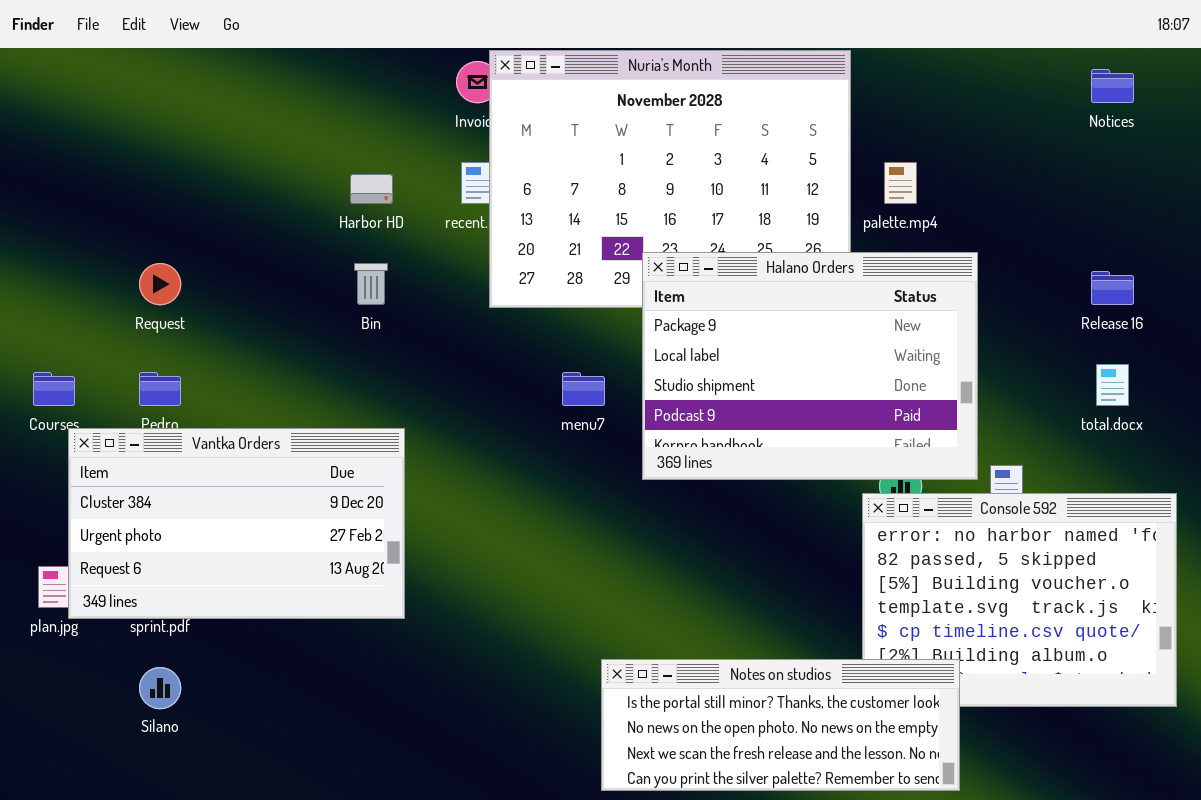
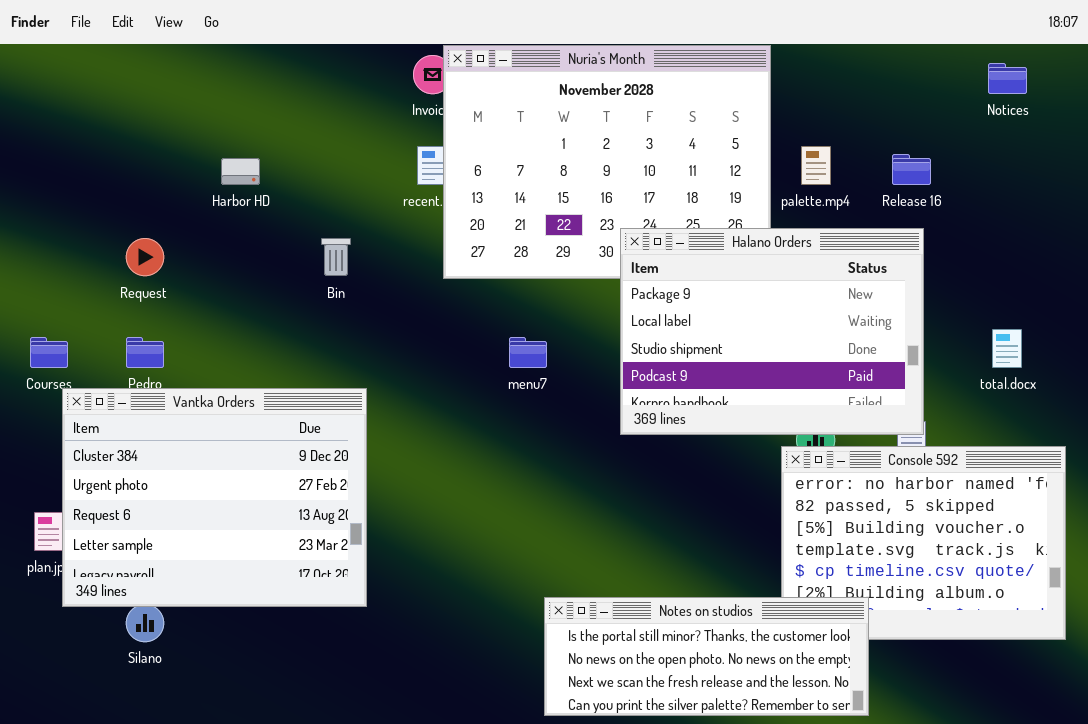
Harbor HD: [350,174,393,204] -> [221,158,260,185], moved
Halano Orders: [642,252,978,480] -> [620,228,924,435], moved
Release 16: [1091,271,1134,305] -> [892,154,931,185], moved
Vantka Orders: [68,428,405,619] -> [62,388,367,607], resized

